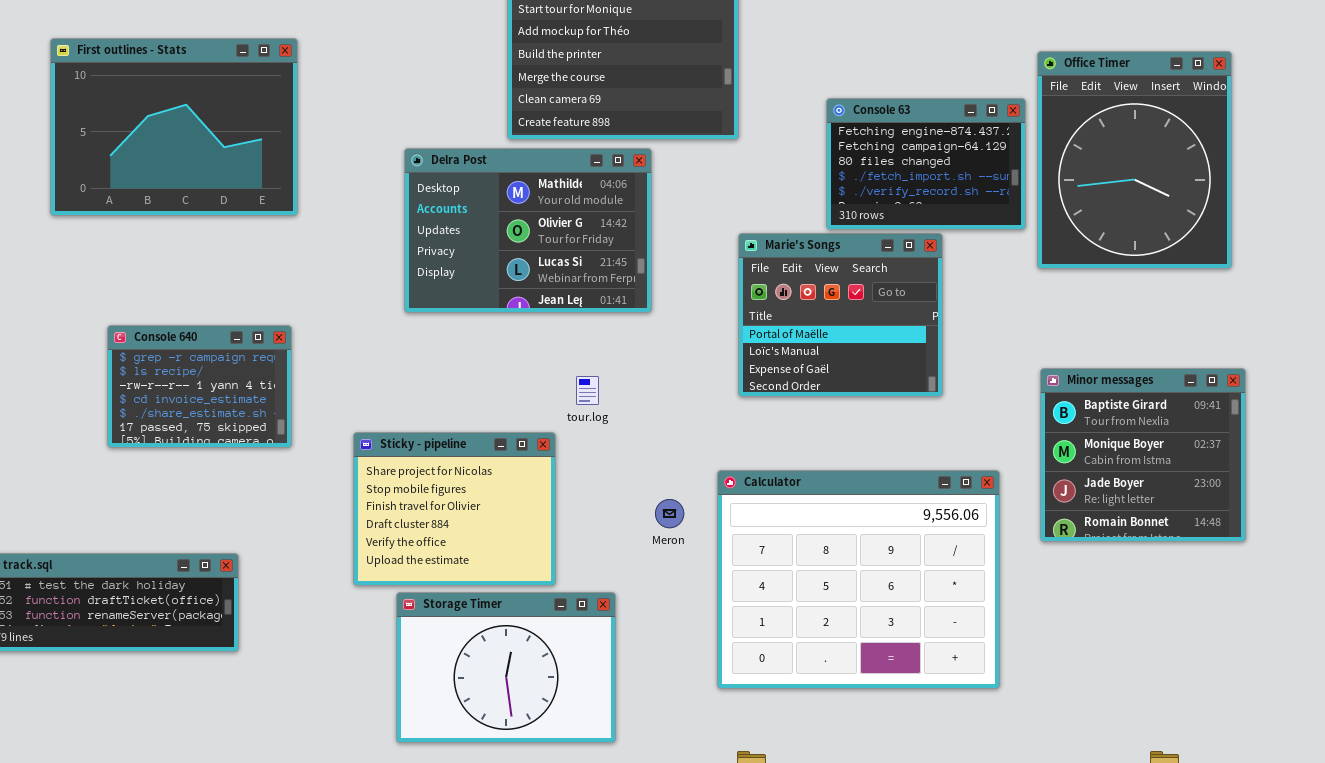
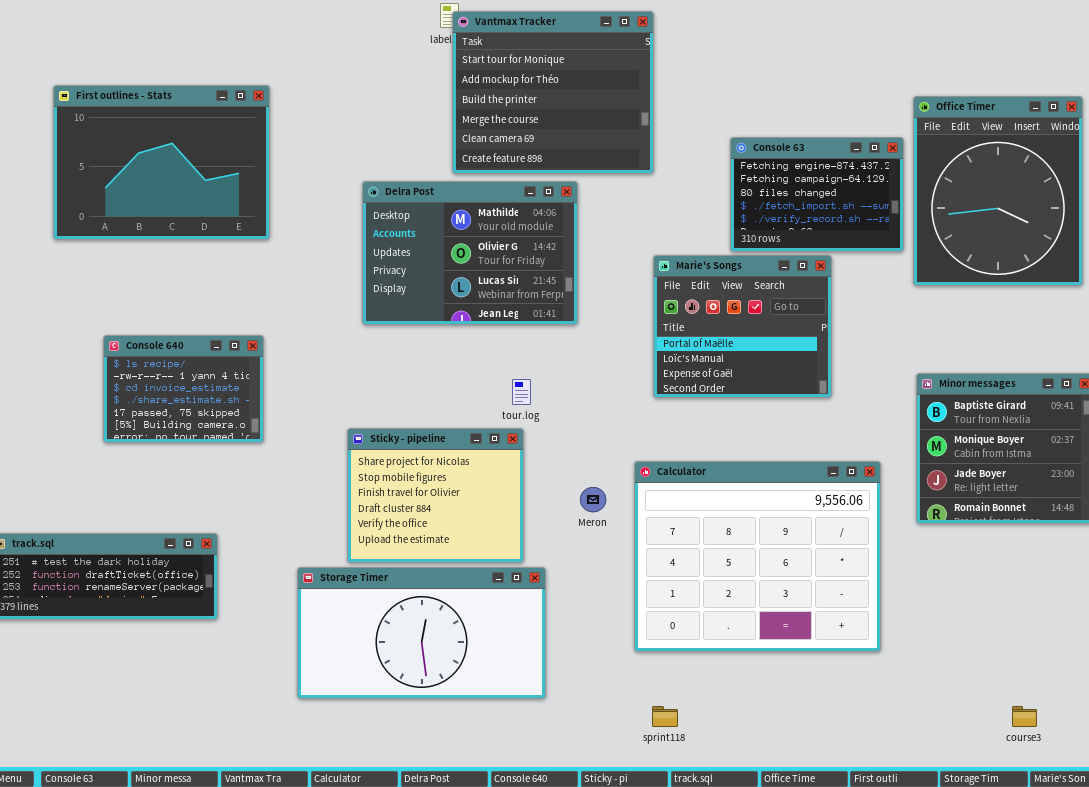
Console 640: [107,325,292,448] -> [103,335,264,443], scrolled down 1 row
Sticky - pipeline: [353,432,556,586] -> [347,428,524,563], moved
Storage Timer: [396,592,616,743] -> [297,567,546,699], resized

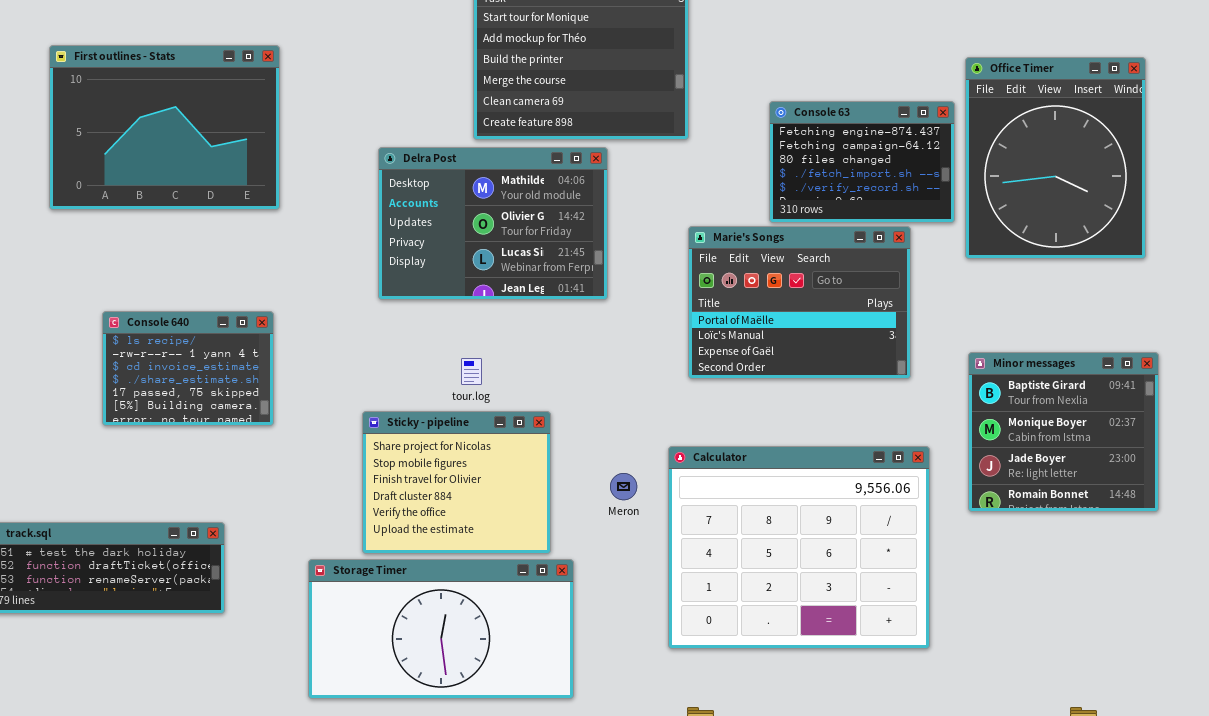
Marie's Songs: [653,255,832,398] -> [688,226,911,379], resized
tour.log: [512,379,531,405] -> [461,358,482,385], moved

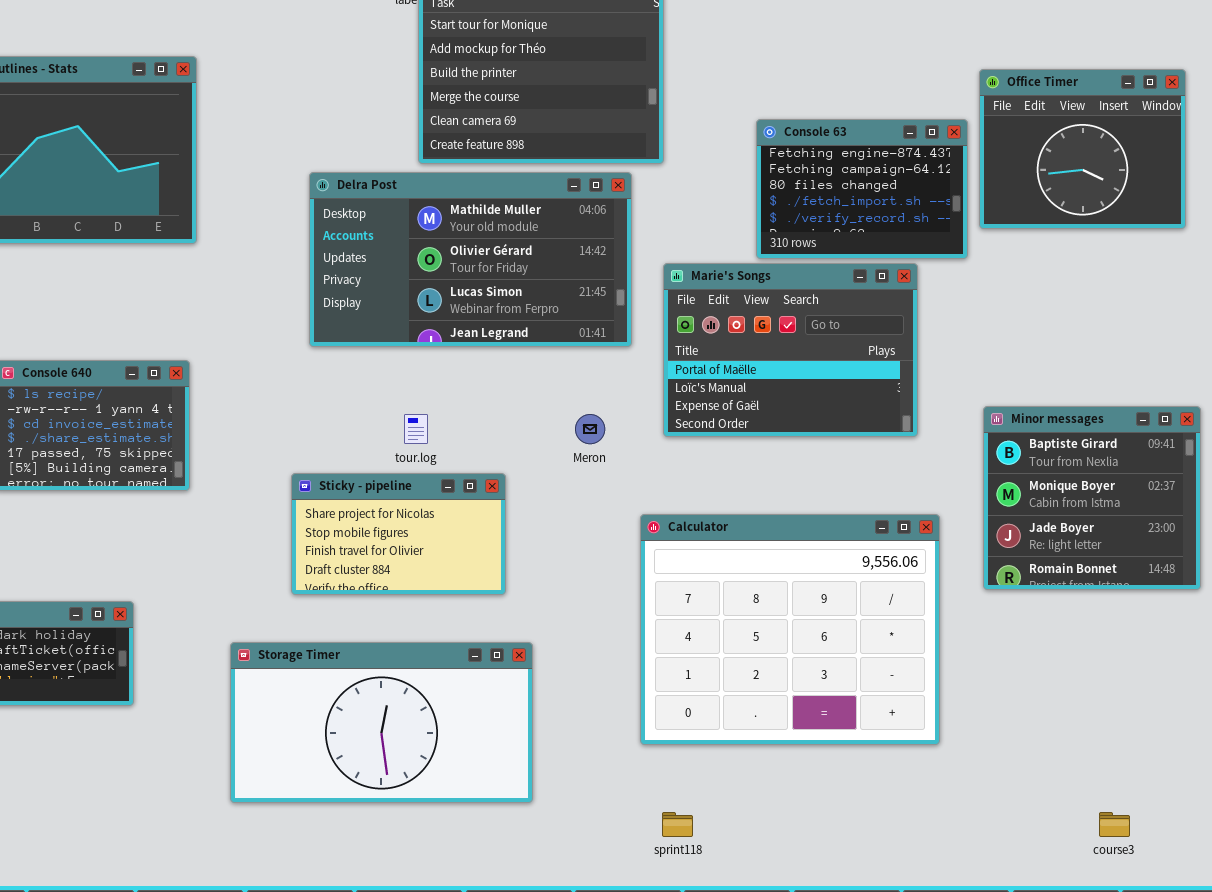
Office Timer: [965,57,1146,259] -> [979,69,1186,229], resized
Delra Post: [378,147,608,300] -> [309,172,632,347], resized
Sticky - pipeline: [362,411,551,554] -> [291,473,506,595], resized
Meron: [610,473,637,500] -> [575,414,605,444], moved

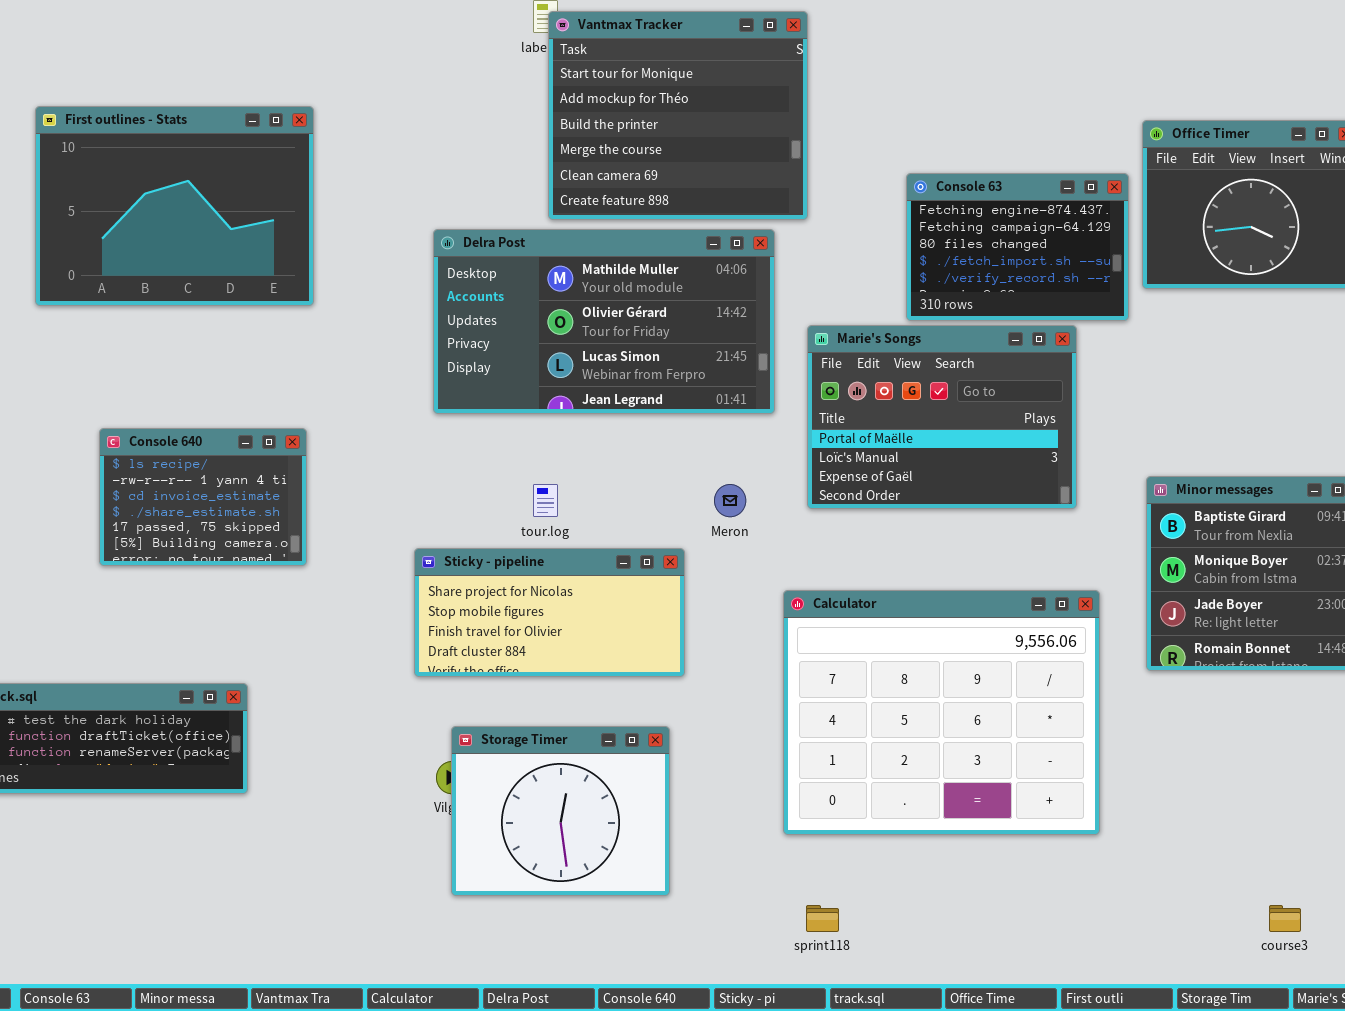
Sticky - pipeline: [291,473,506,595] -> [414,548,685,677], resized
Storage Timer: [230,642,533,803] -> [451,726,670,896], resized

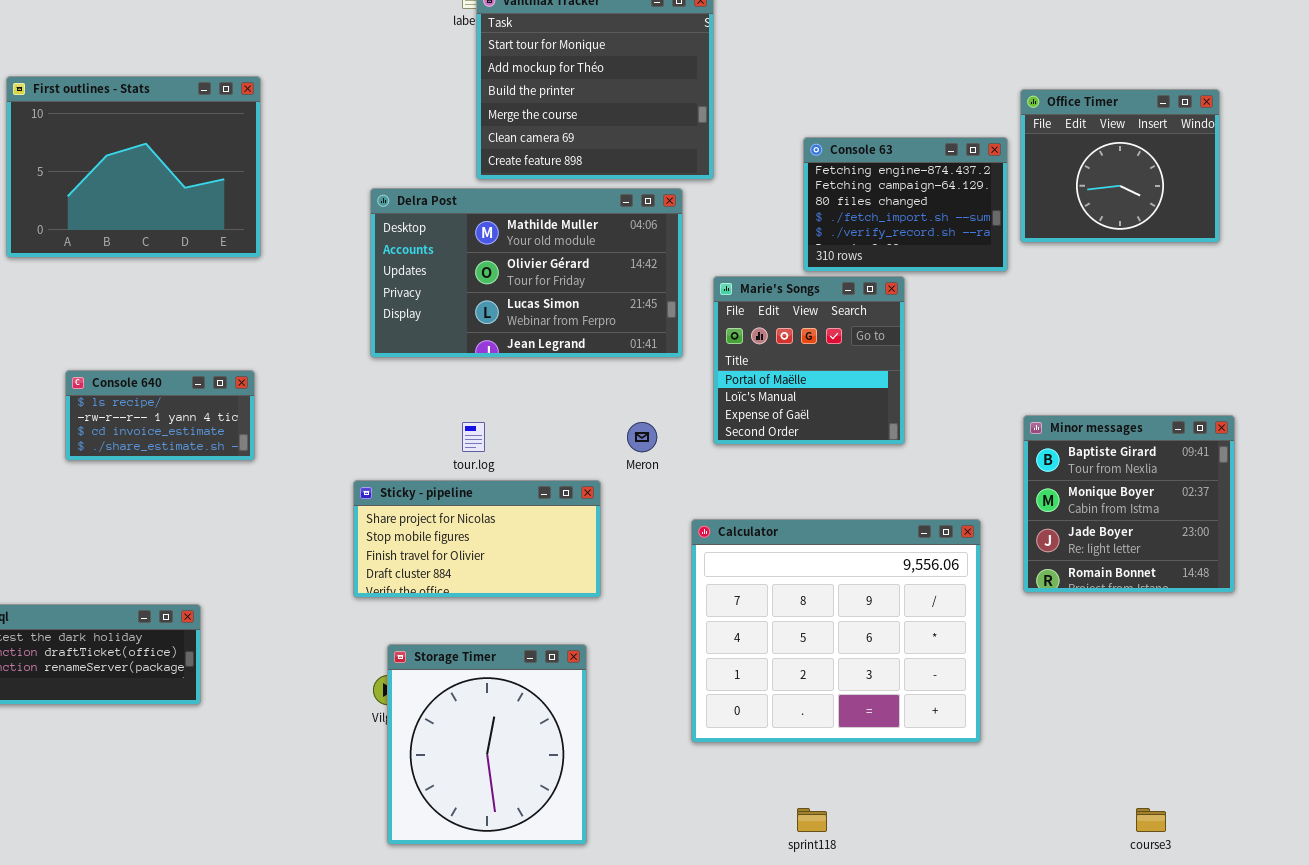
Marie's Songs: [807,325,1077,509] -> [713,276,905,445], resized
Console 640: [99,428,307,566] -> [65,370,255,461], resized
Storage Timer: [451,726,670,896] -> [387,644,587,845], resized
sprint118: [806,905,839,932] -> [797,808,827,832], moved

